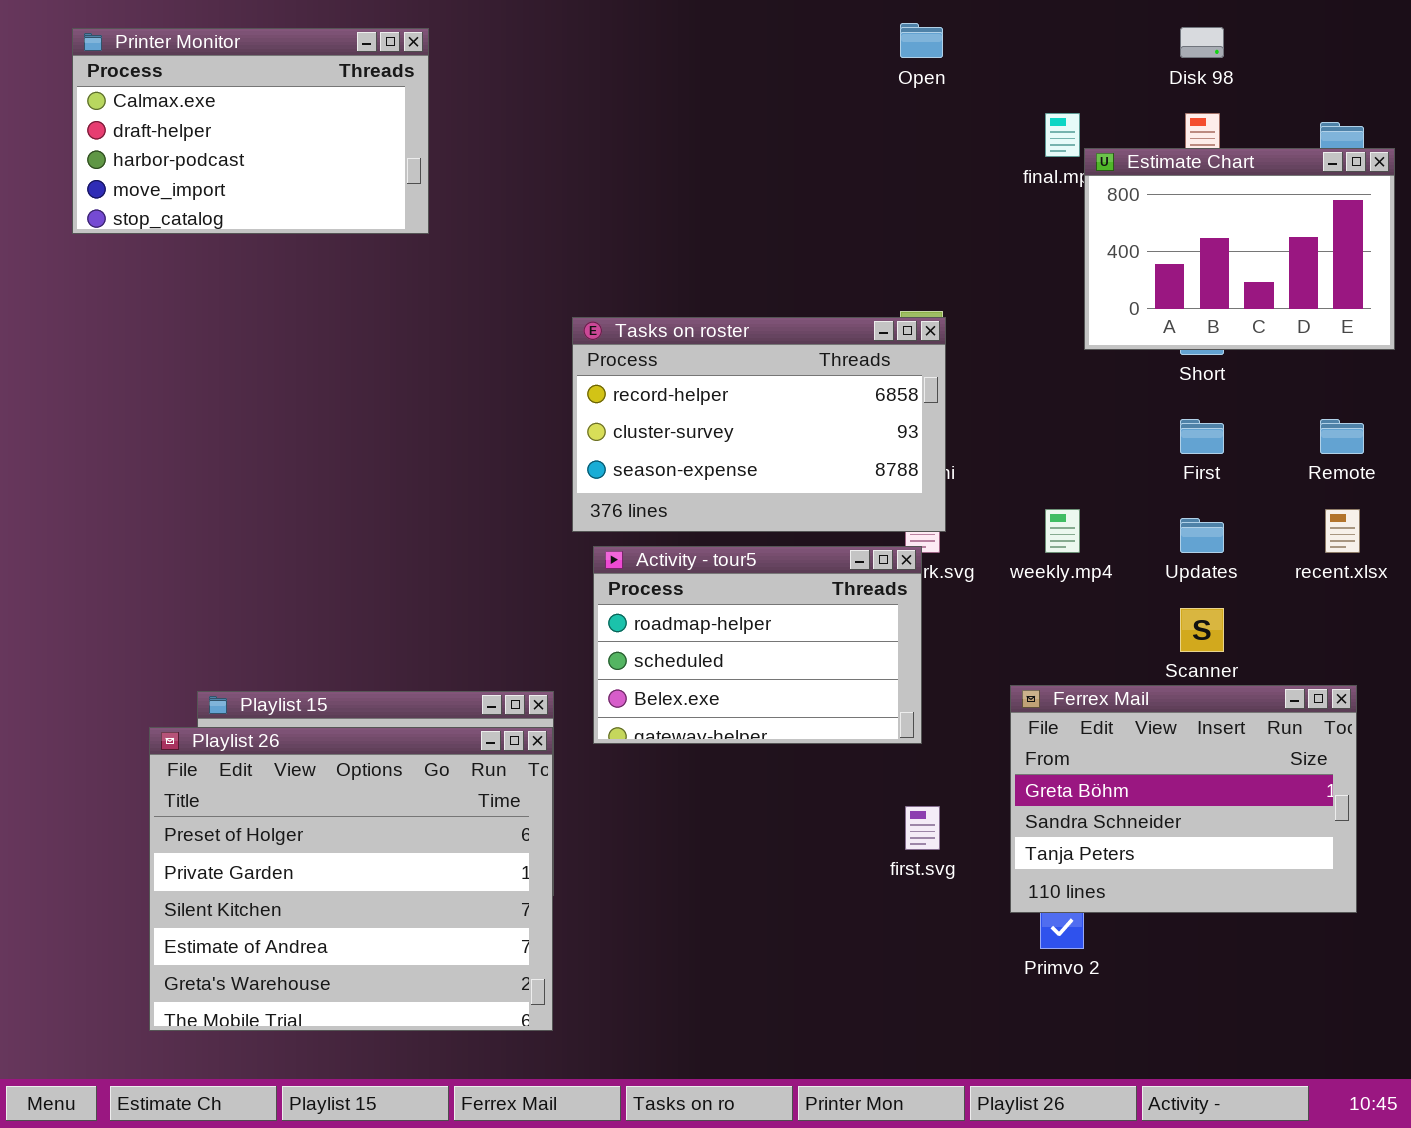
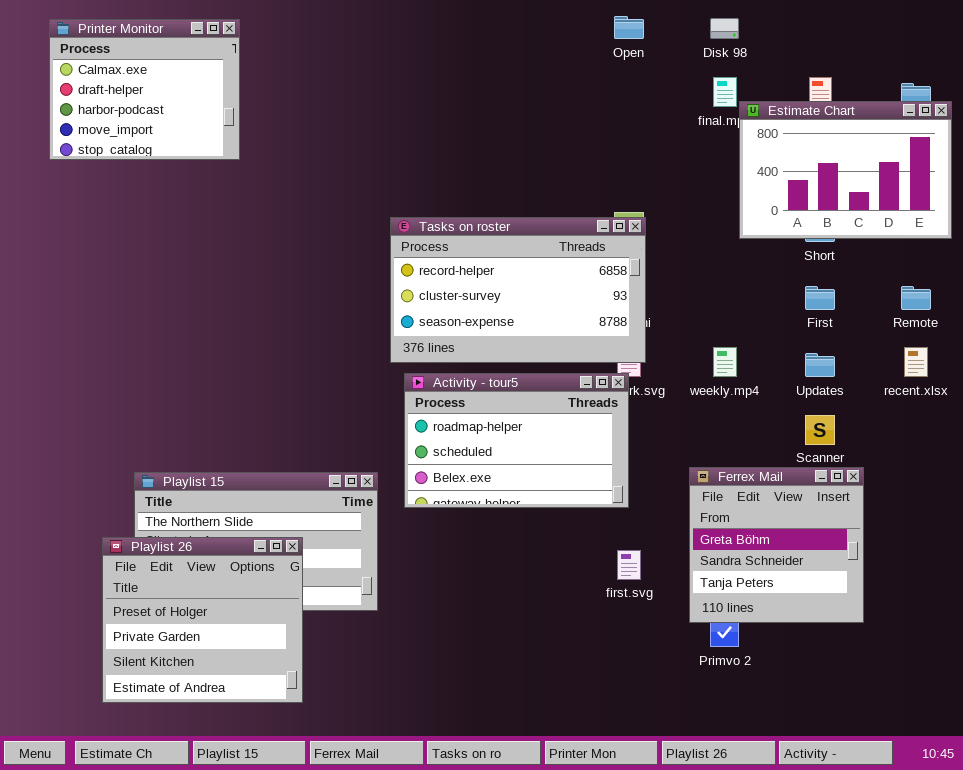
Disk 98: [1180,27,1224,58] -> [710,18,739,39], moved
Printer Monitor: [72,28,429,234] -> [49,19,240,160], resized
Ferrex Mail: [1010,685,1357,913] -> [689,467,864,623], resized
Playlist 26: [149,727,553,1031] -> [102,537,303,703], resized

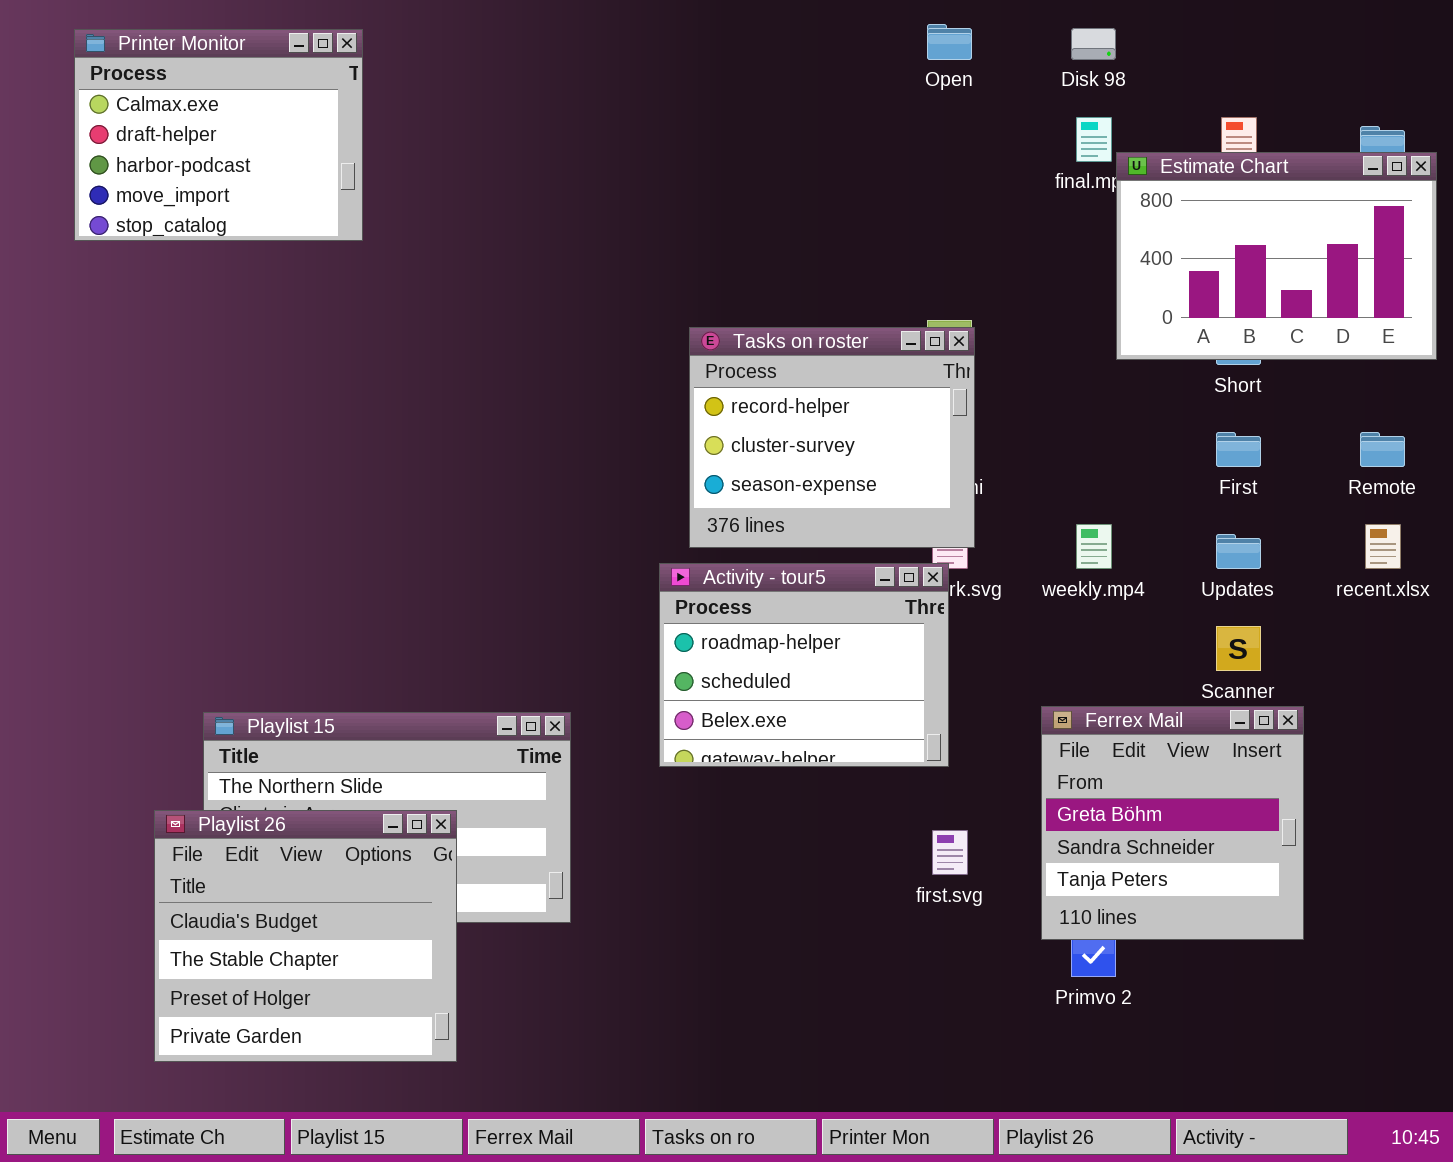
Tasks on roster: [390,217,646,363] -> [689,327,975,548], resized
Activity - tour5: [404,373,629,508] -> [659,563,949,767], resized
Playlist 26: [102,537,303,703] -> [154,810,457,1062], scrolled up 2 rows

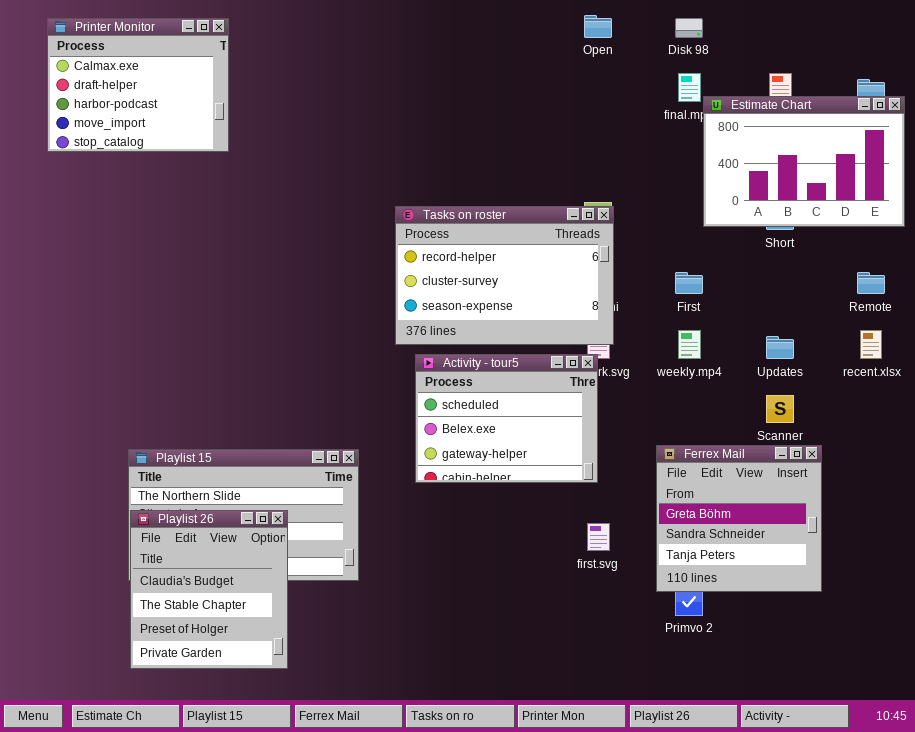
Tasks on roster: [689,327,975,548] -> [395,206,614,345], resized
First: [1216,432,1261,467] -> [675,272,703,294], moved
Activity - tour5: [659,563,949,767] -> [415,354,598,483], scrolled down 1 row
Playlist 26: [154,810,457,1062] -> [130,510,288,669], resized

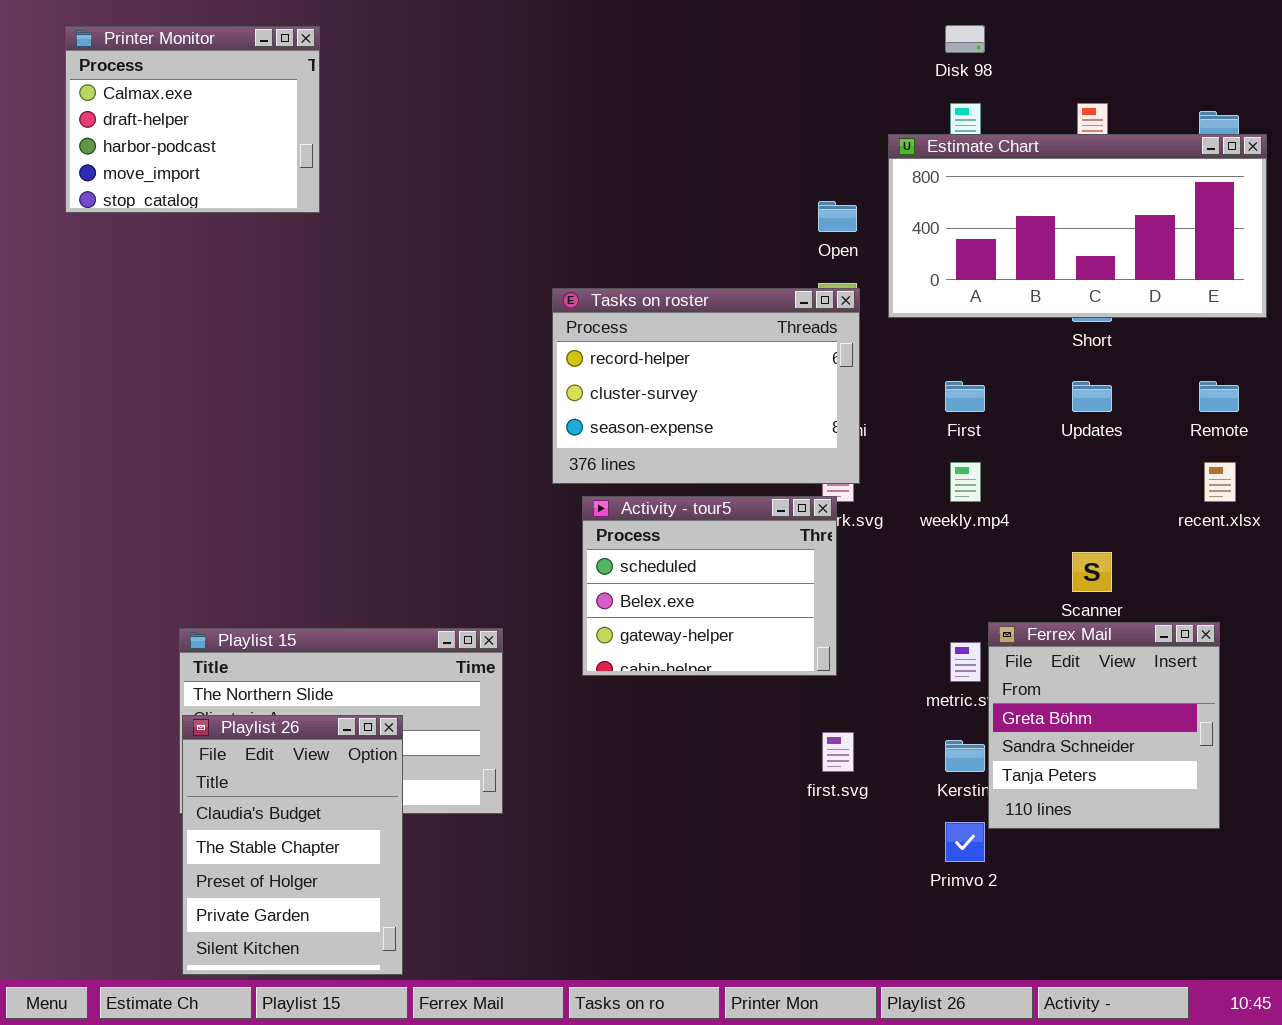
Open: [584,15,612,38] -> [818,201,857,232], moved
Estimate Chart: [703,96,905,227] -> [888,134,1267,318], resized
Updates: [766,336,794,359] -> [1072,381,1112,412], moved
Ferrex Mail: [656,445,822,592] -> [988,622,1220,829], moved
Playlist 26: [130,510,288,669] -> [182,715,403,975], resized

